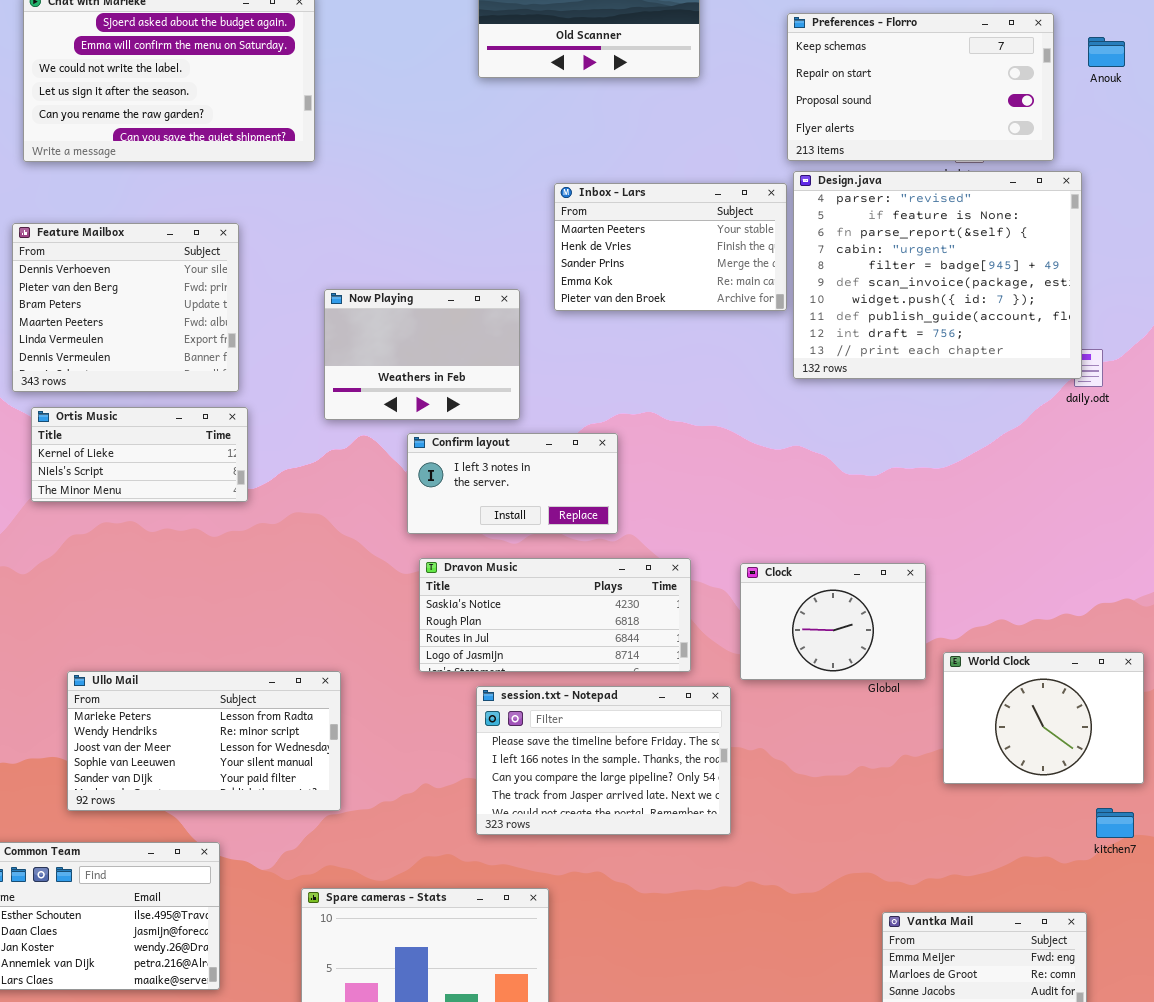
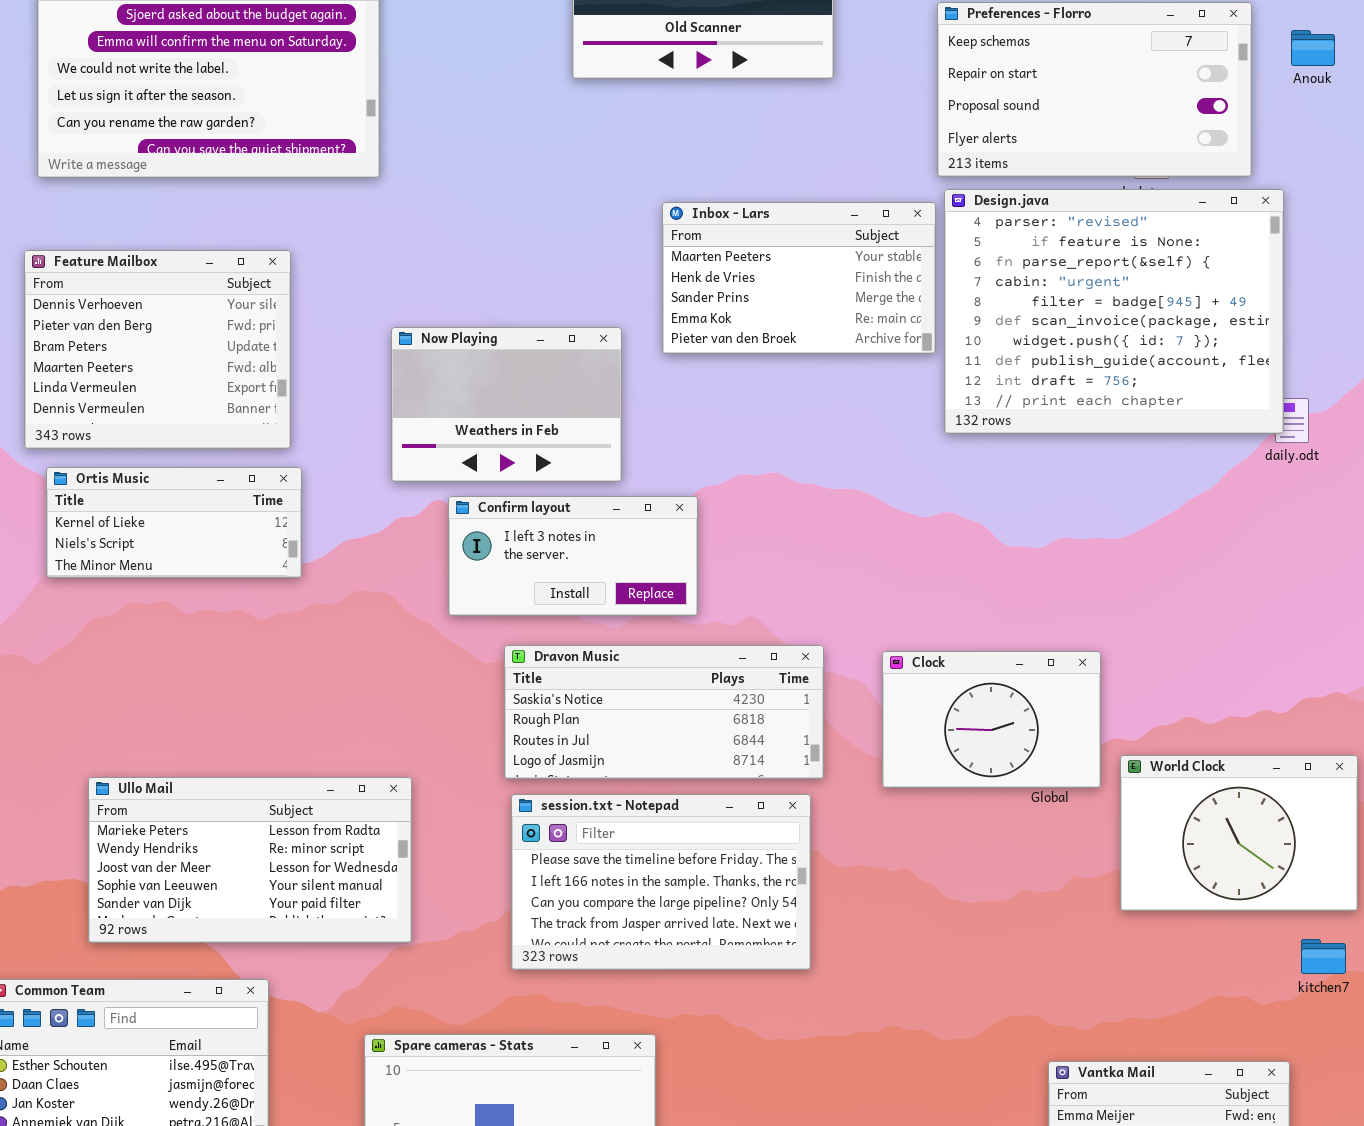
Confirm layout: [407,433,618,534] -> [448,496,698,616], moved
session.txt - Notepad: [476,686,731,835] -> [511,794,811,970], moved

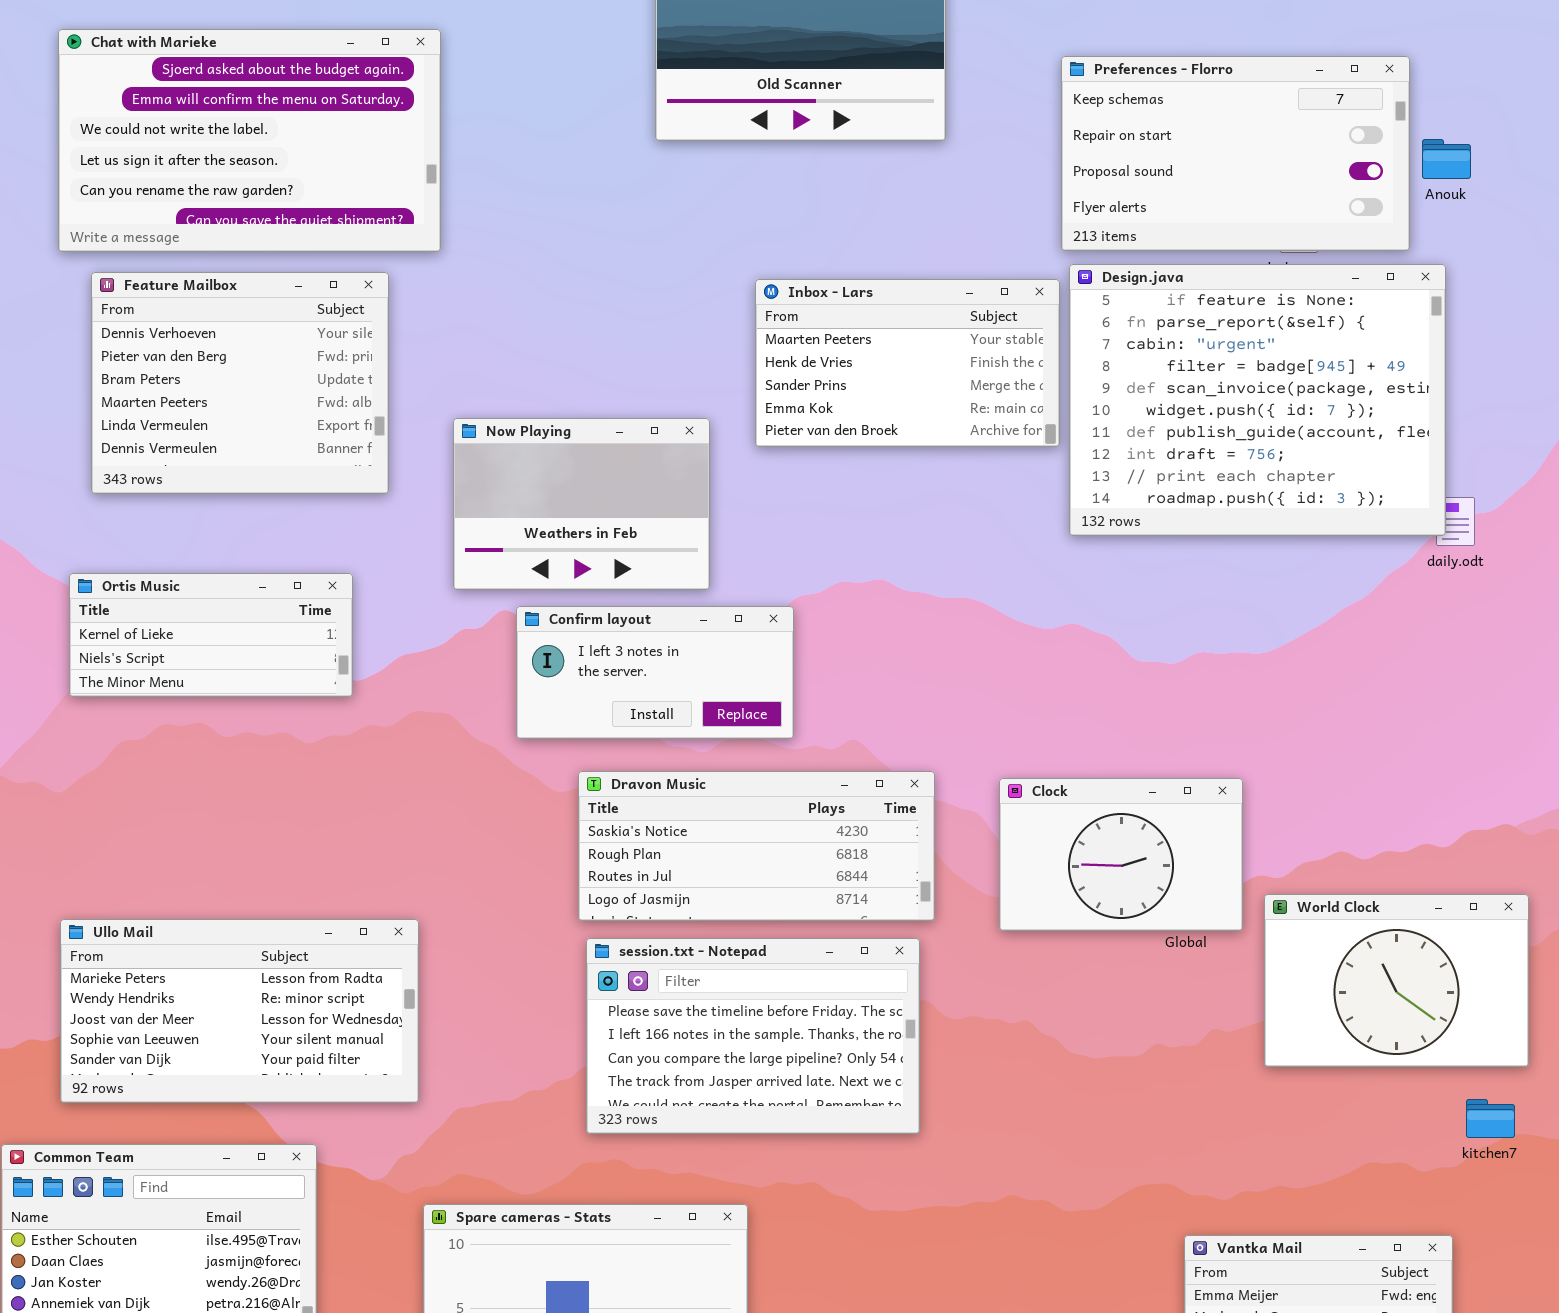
Anouk: [1291,30,1335,66] -> [1422,139,1471,179], moved
Design.java: [944,189,1284,434] -> [1069,264,1446,536], scrolled down 1 row
Feature Mailbox: [24,250,291,449] -> [91,272,389,494], moved
Ullo Mail: [88,777,412,943] -> [60,919,419,1103], moved

